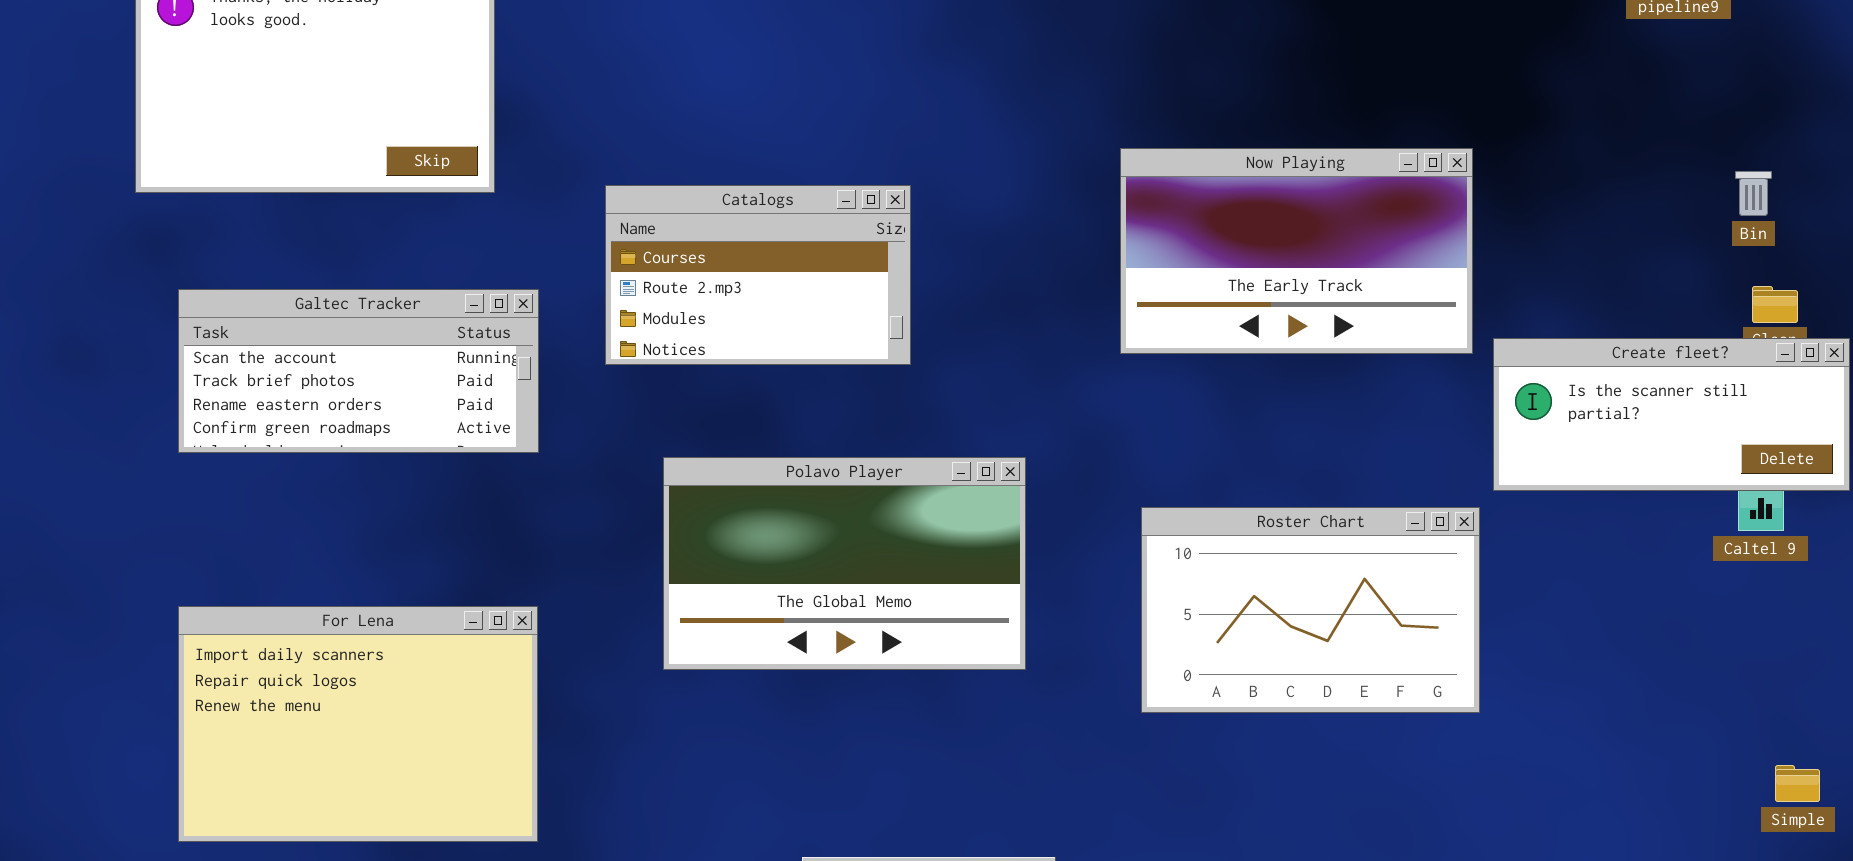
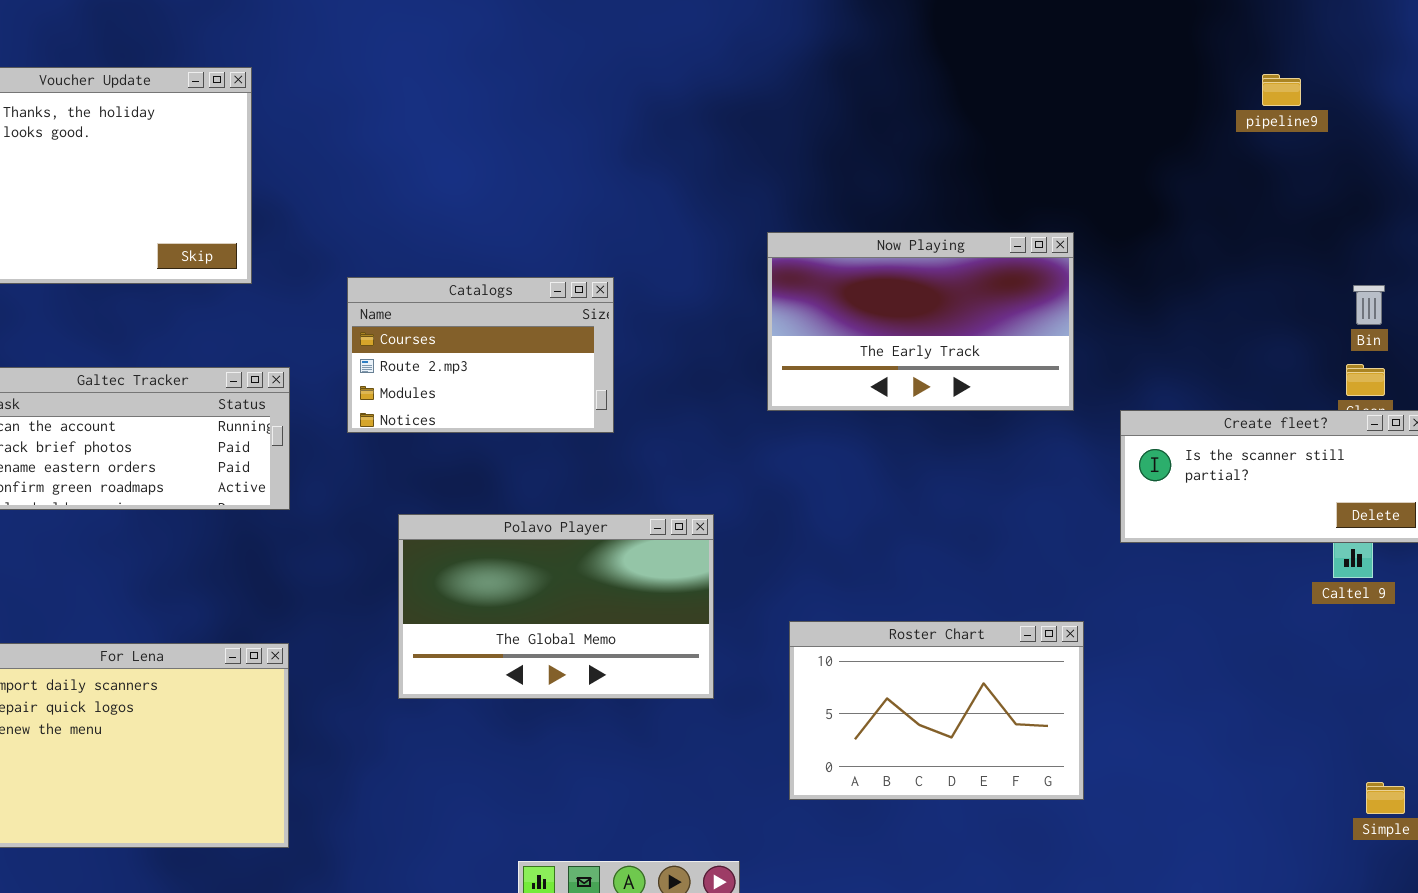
Now Playing: [1120,148,1473,354] -> [767,232,1074,411], moved
Bin: [1735,171,1772,216] -> [1353,285,1385,325], moved
Roster Chart: [1141,507,1480,713] -> [789,621,1084,800], moved

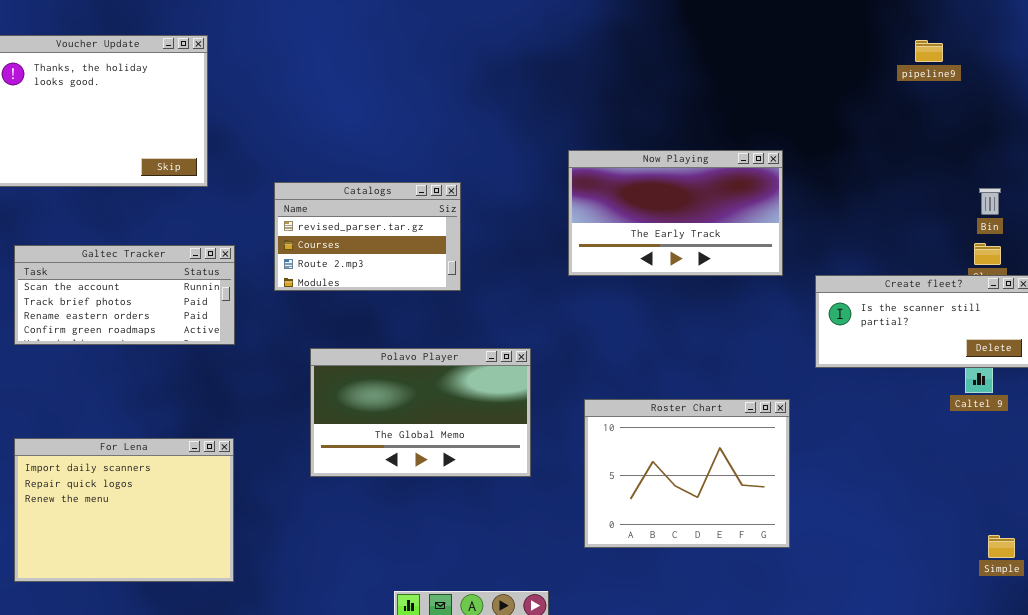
Catalogs: [347,277,614,433] -> [274,182,461,291], scrolled up 1 row
Roster Chart: [789,621,1084,800] -> [584,399,790,548], resized

